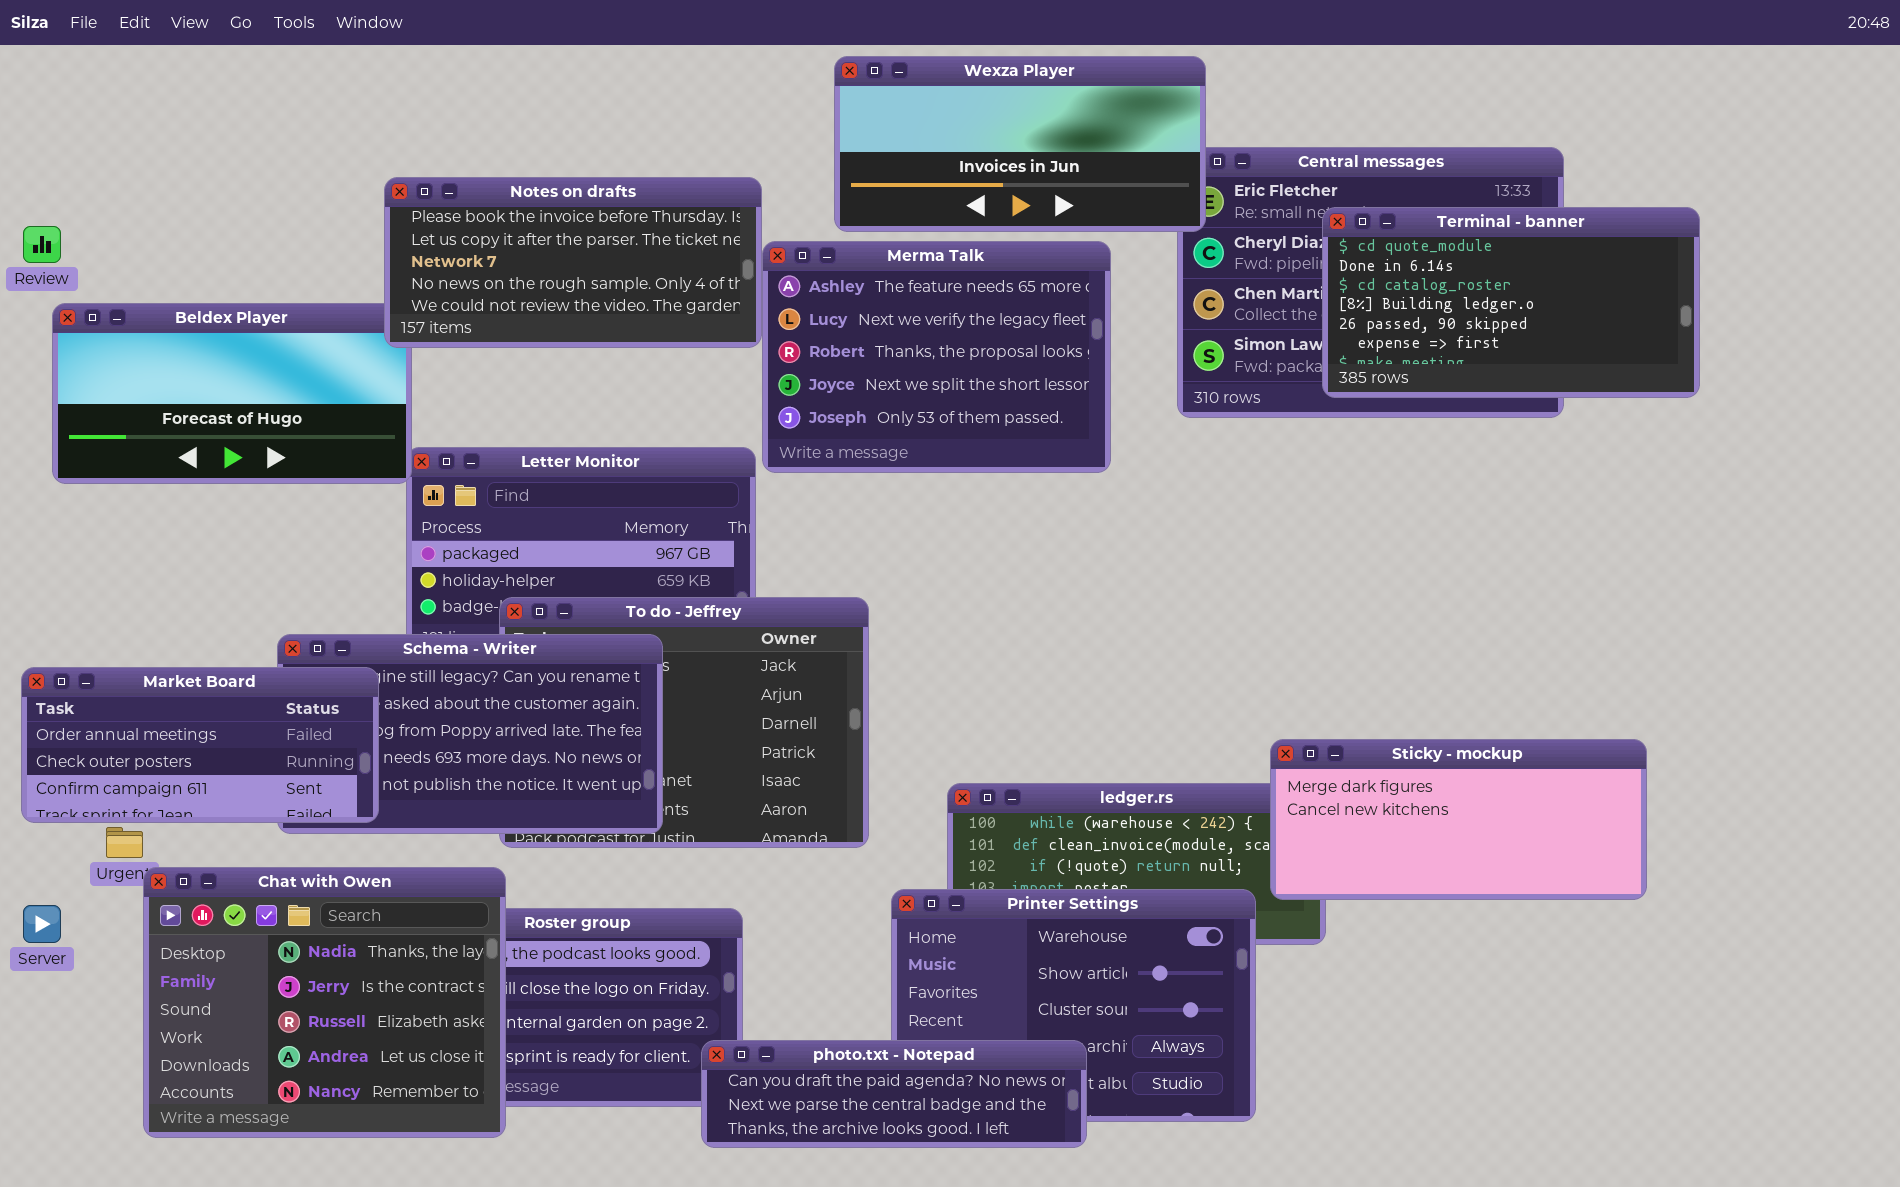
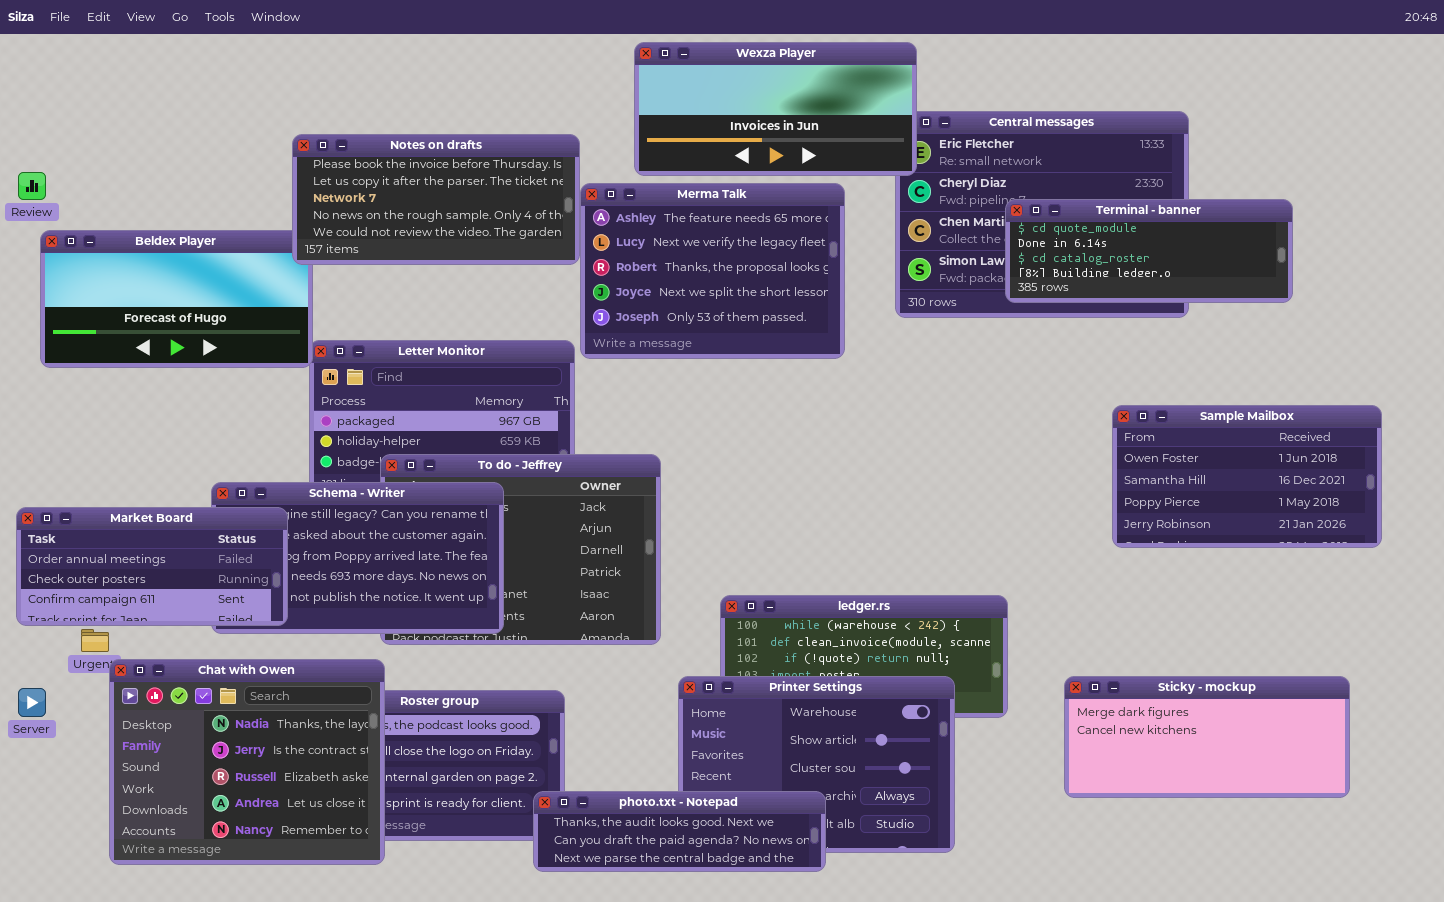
Terminal - banner: [1322,207,1700,398] -> [1005,199,1293,303], resized
Sample Mailbox: none -> [1112,405,1382,548], opened
Sticky - mockup: [1270,739,1647,900] -> [1064,676,1350,798], moved
photo.txt - Notepad: [701,1040,1087,1148] -> [533,791,826,872], scrolled up 1 row

